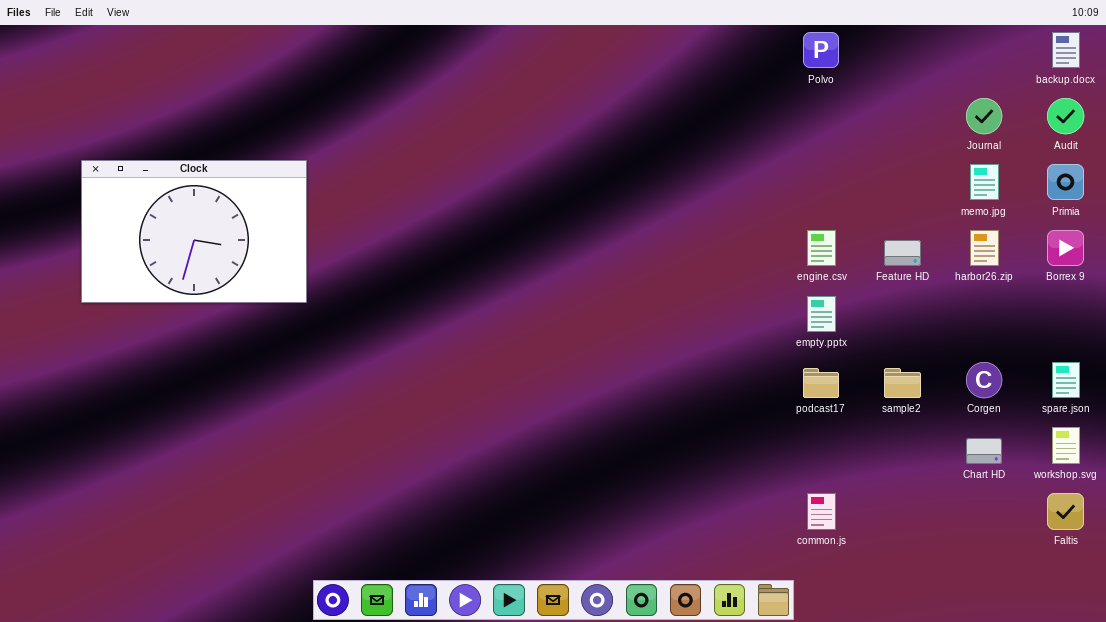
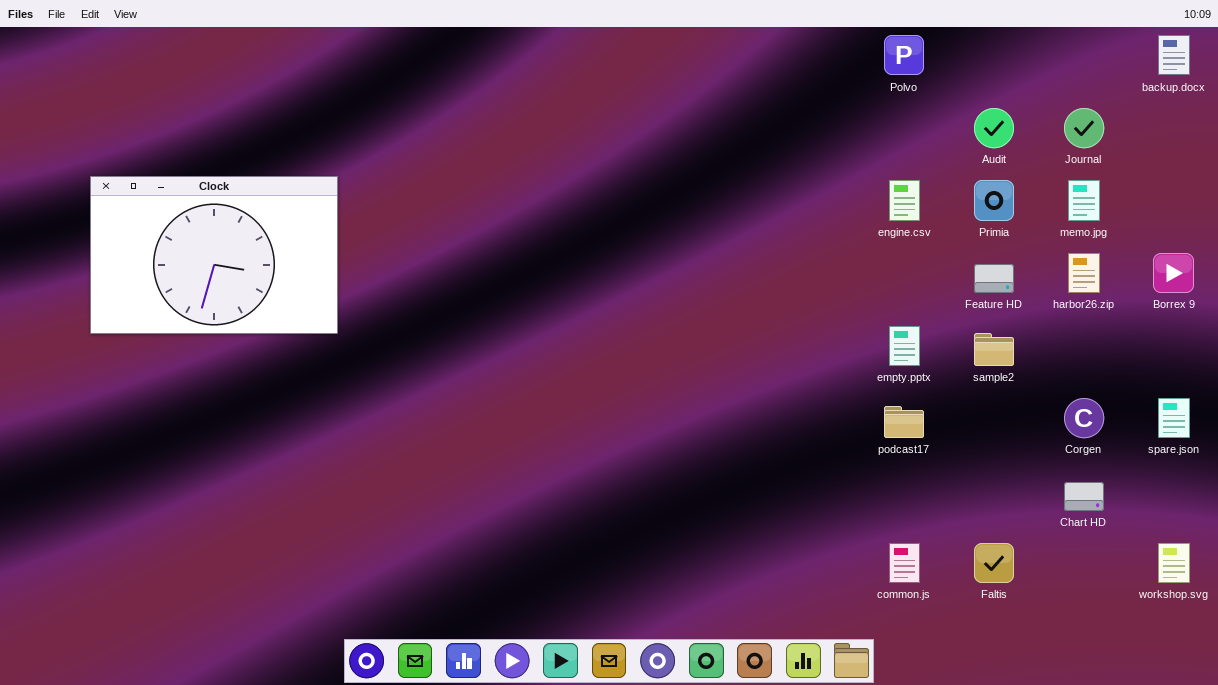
Audit: [1047,98,1084,134] -> [974,108,1014,148], moved
Primia: [1047,164,1084,200] -> [974,180,1014,221], moved
engine.csv: [807,230,836,266] -> [889,180,920,221], moved
sample2: [884,368,921,398] -> [974,333,1014,366], moved
workshop.svg: [1052,427,1080,464] -> [1158,543,1190,583], moved
Faltis: [1047,493,1084,530] -> [974,543,1014,583], moved

